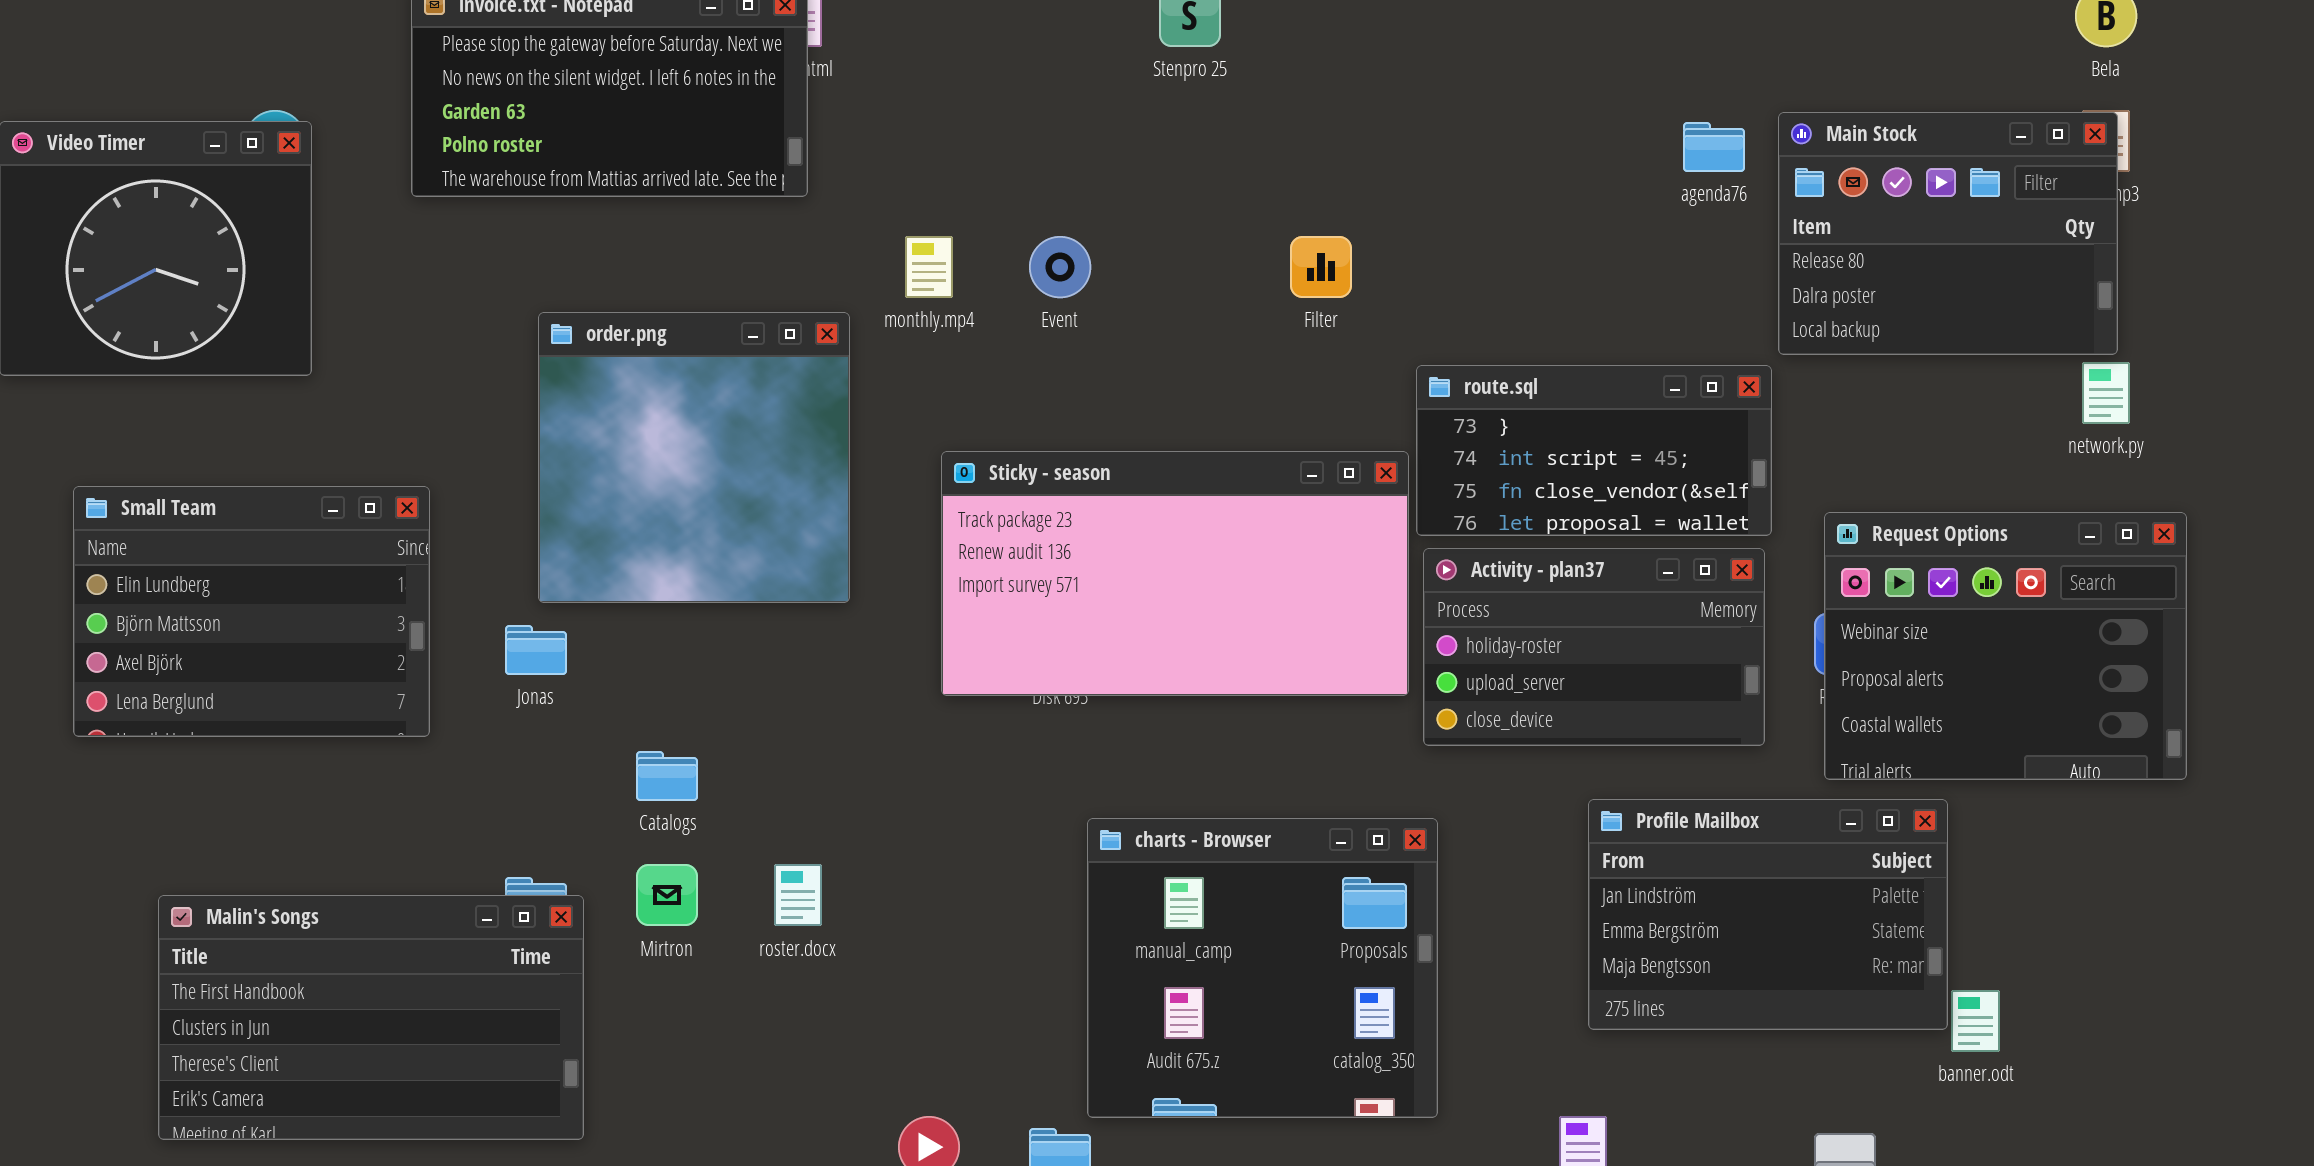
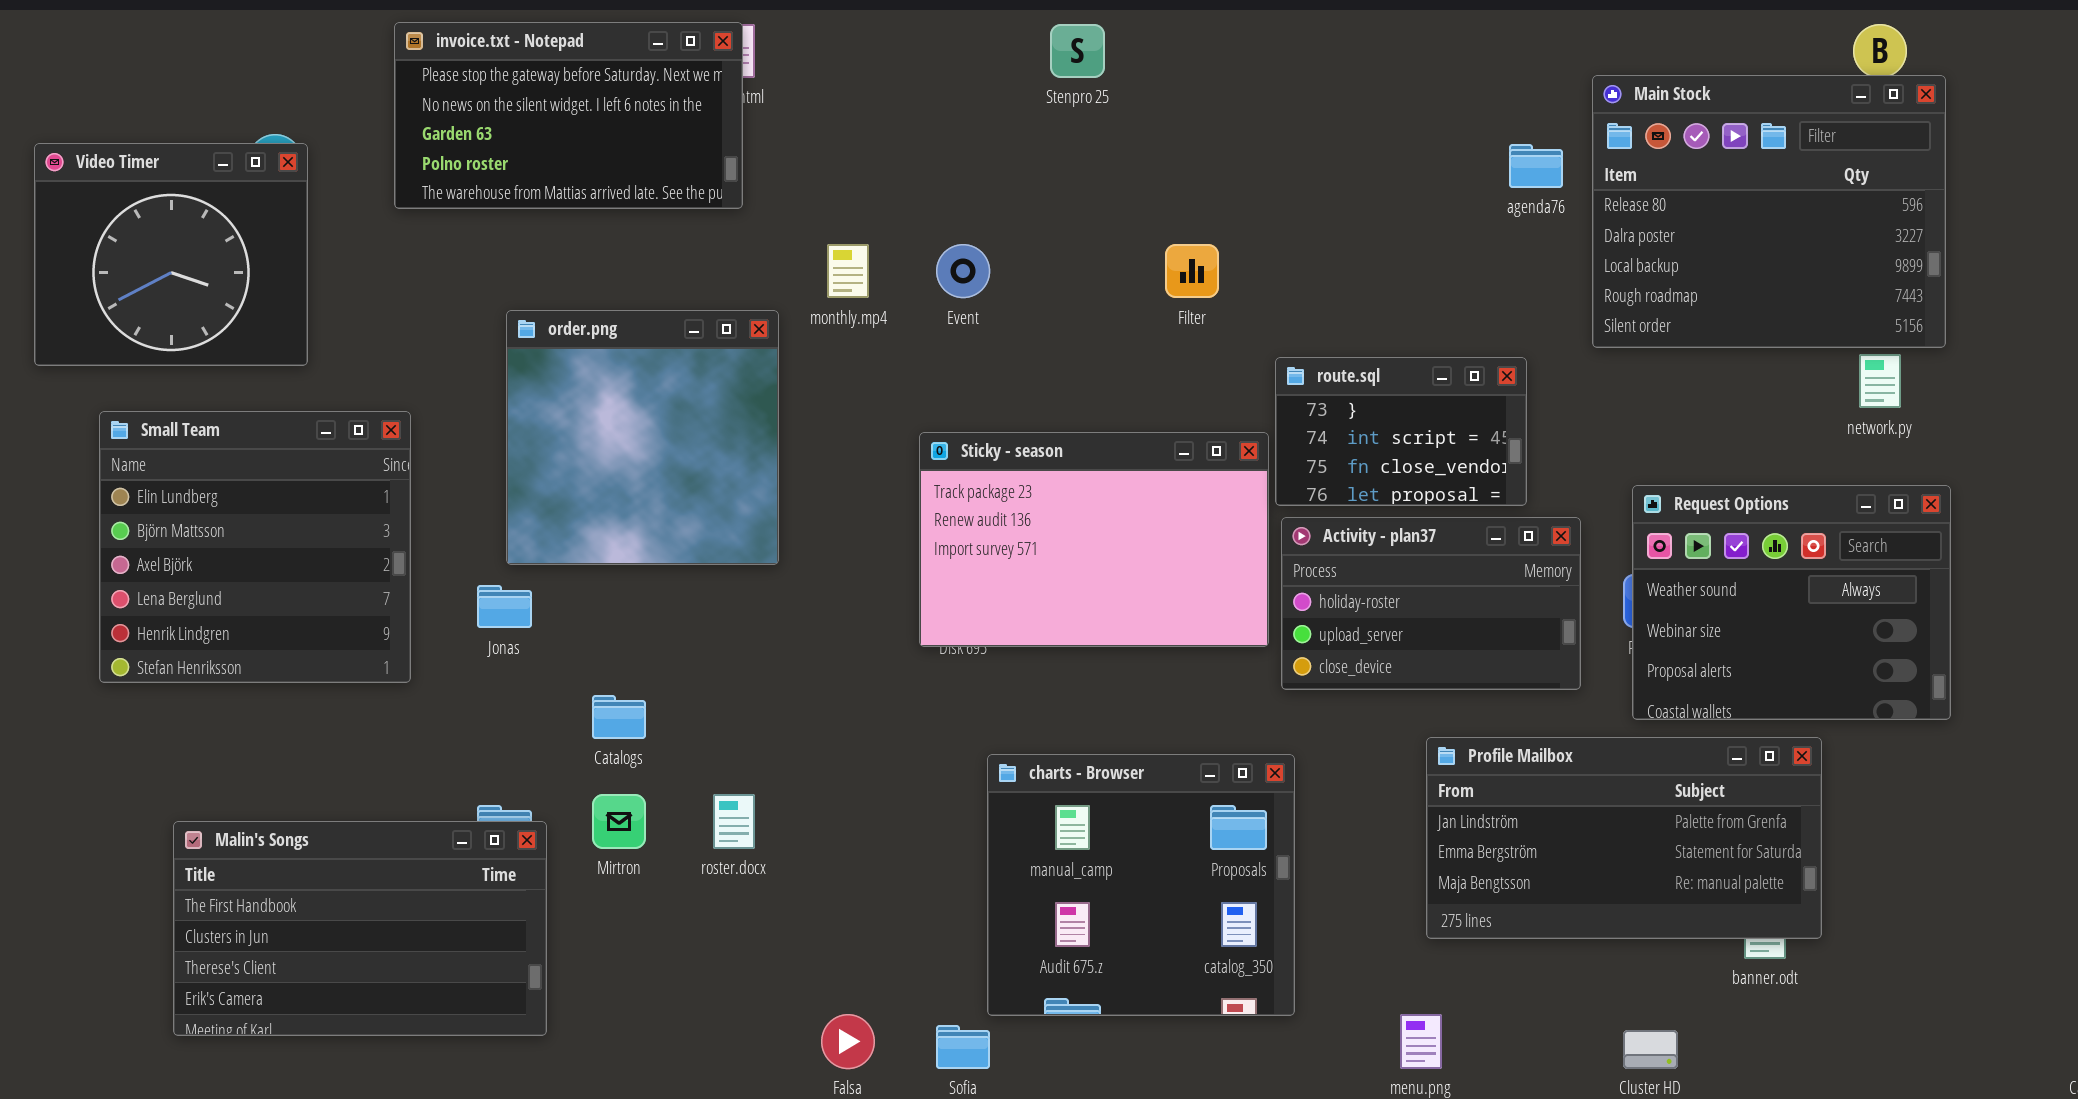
Main Stock: [1778,112,2118,355] -> [1592,75,1946,348], resized
route.sql: [1416,365,1772,536] -> [1275,357,1527,506], resized
Sticky - season: [941,451,1409,696] -> [919,432,1269,647], resized
Small Team: [73,486,430,737] -> [99,411,411,683], resized
Request Options: [1824,512,2187,780] -> [1632,485,1951,720], scrolled up 1 row
Profile Mailbox: [1588,799,1948,1030] -> [1426,737,1822,939], resized

